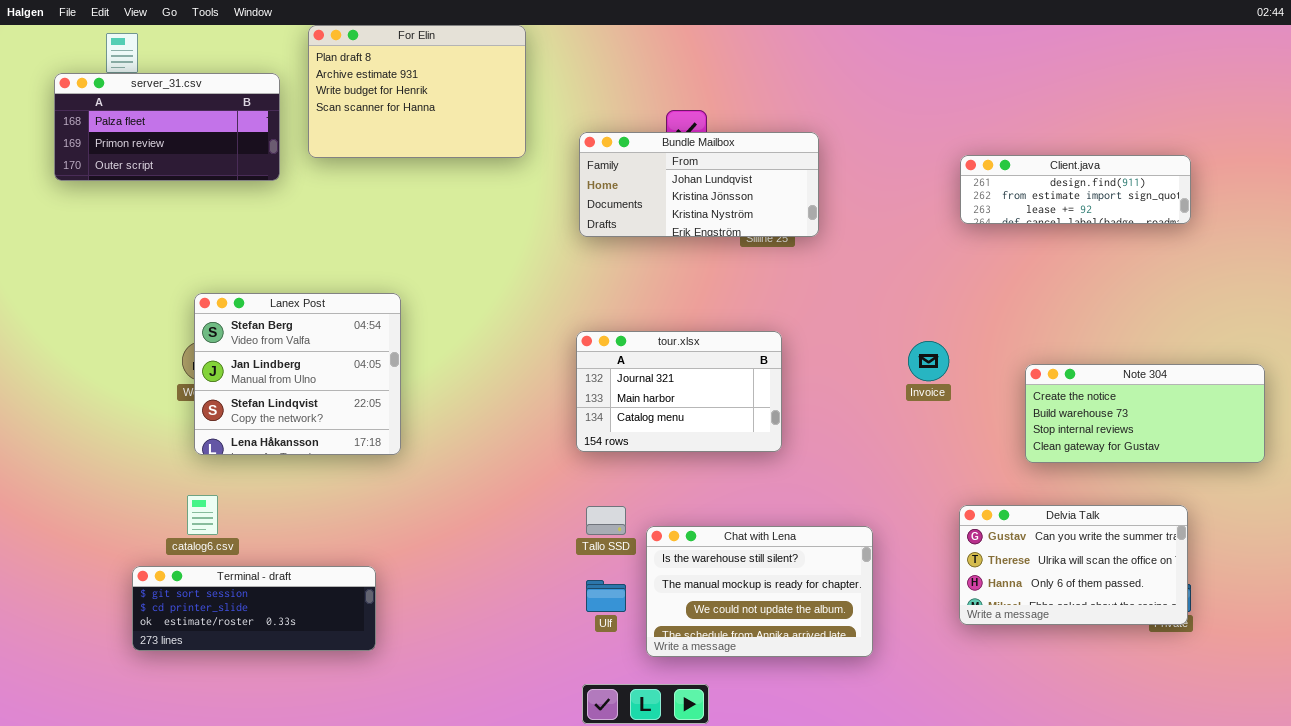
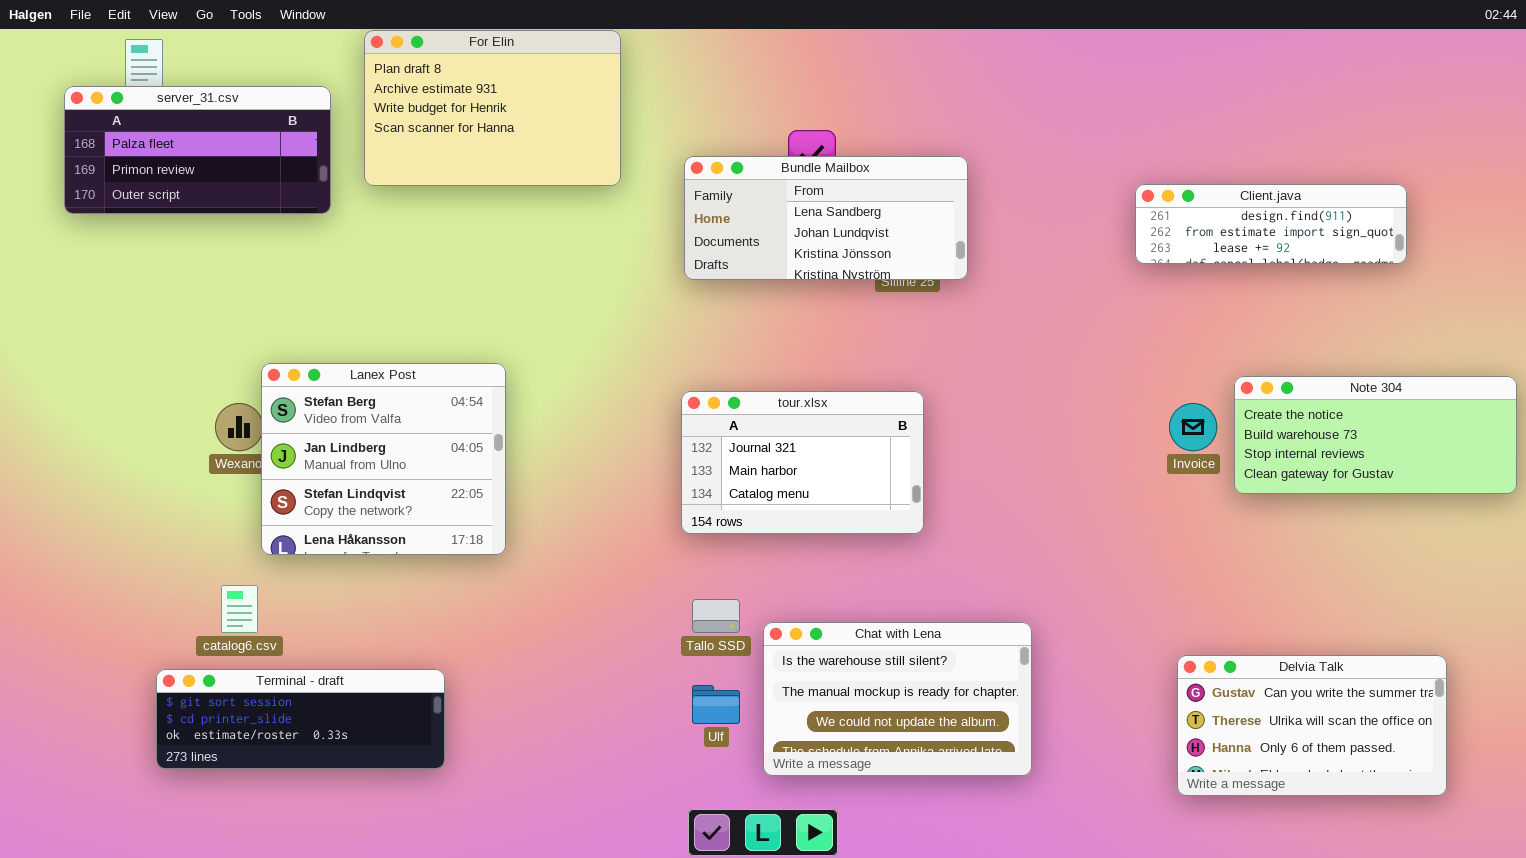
Bundle Mailbox: [579,132,819,237] -> [684,156,968,280], scrolled up 1 row
Lanex Post: [194,293,401,455] -> [261,363,506,555], moved
Invoice: [908,341,949,381] -> [1169,403,1217,451], moved
Note 304: [1025,364,1265,463] -> [1234,376,1517,494], moved
Delvia Talk: [959,505,1188,625] -> [1177,655,1447,796], moved

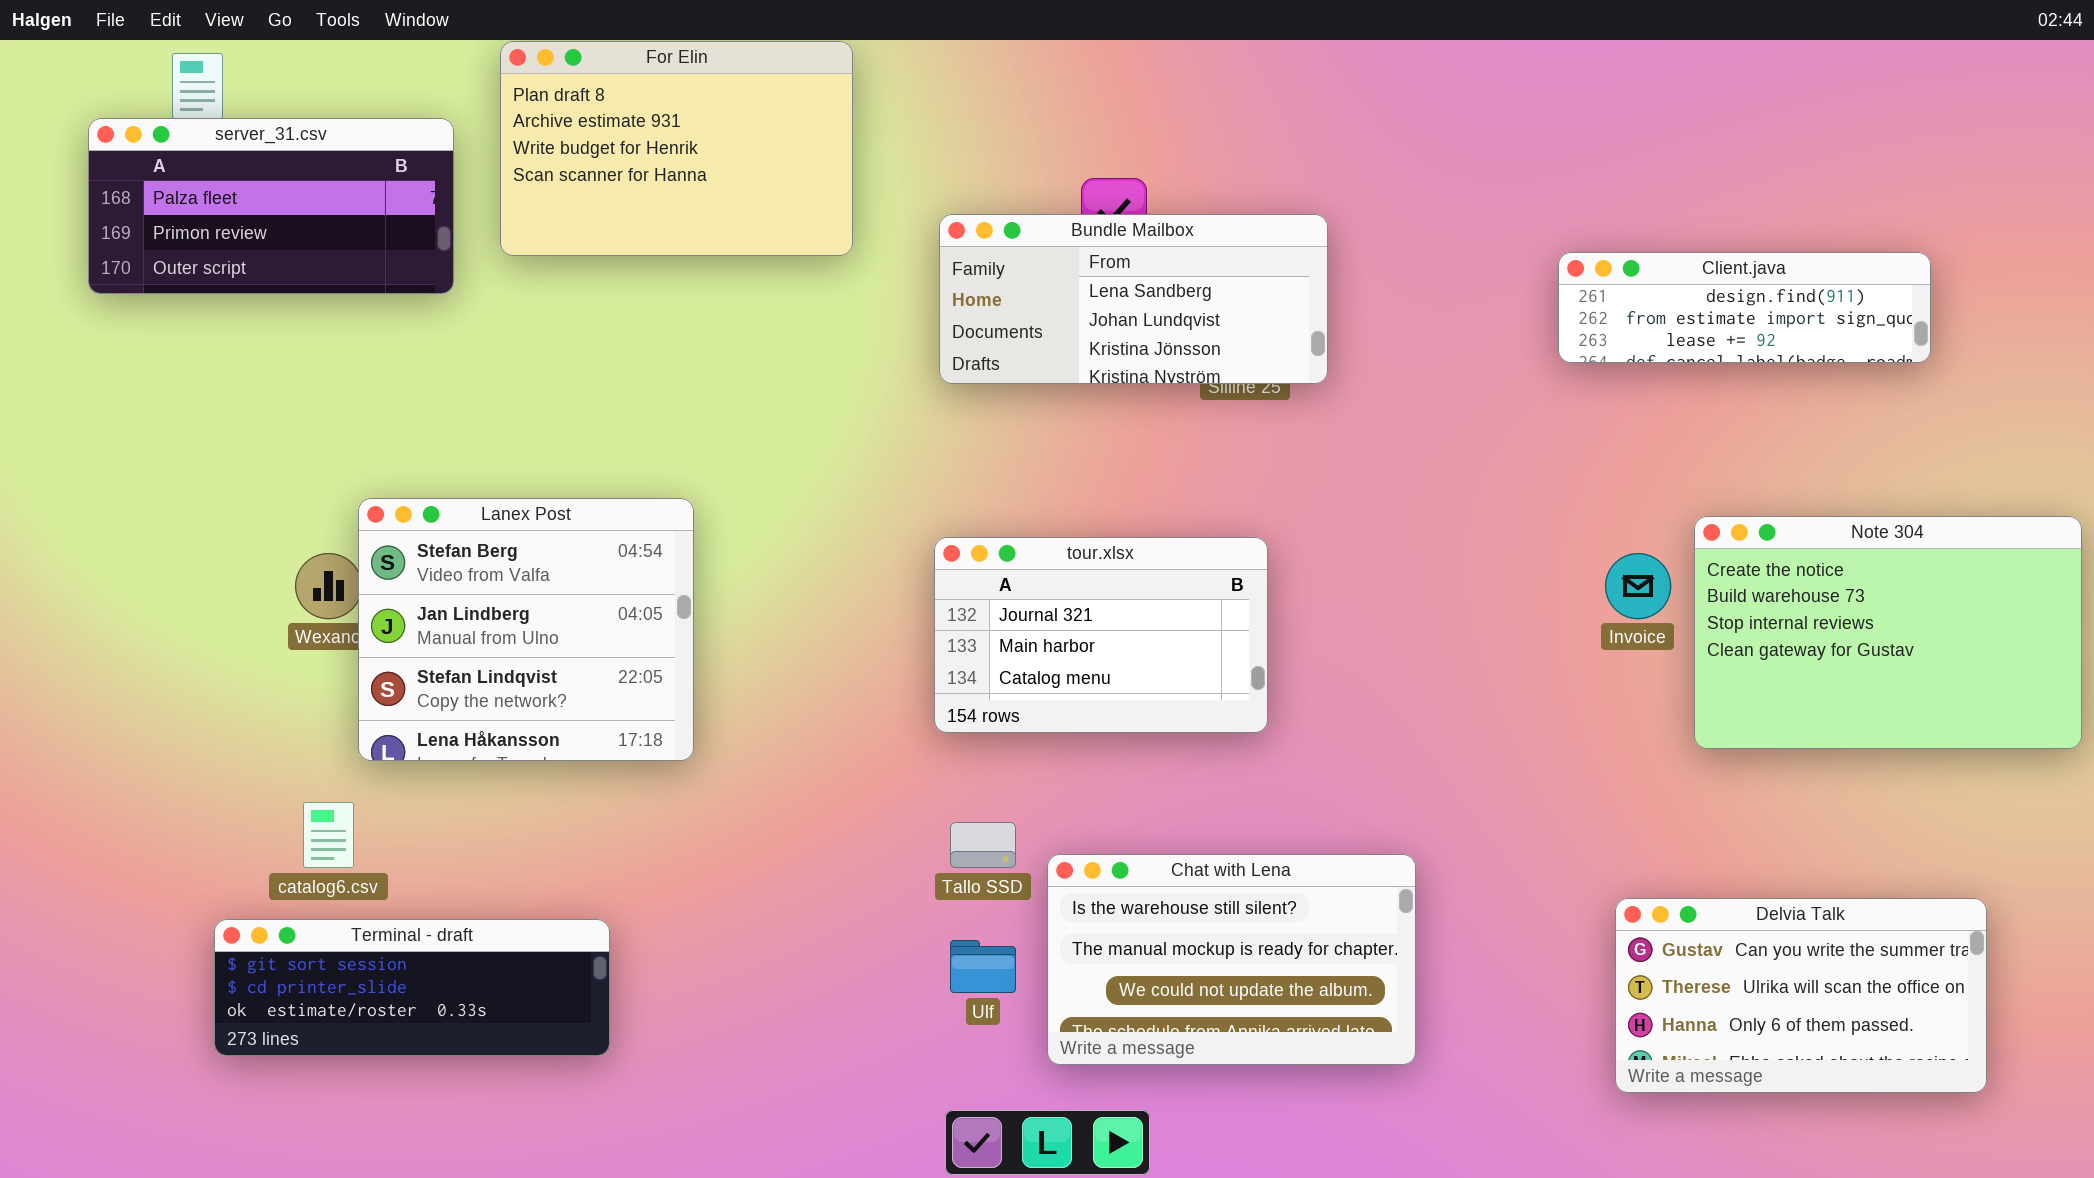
Note 304: [1234,376,1517,494] -> [1694,516,2082,749], resized

